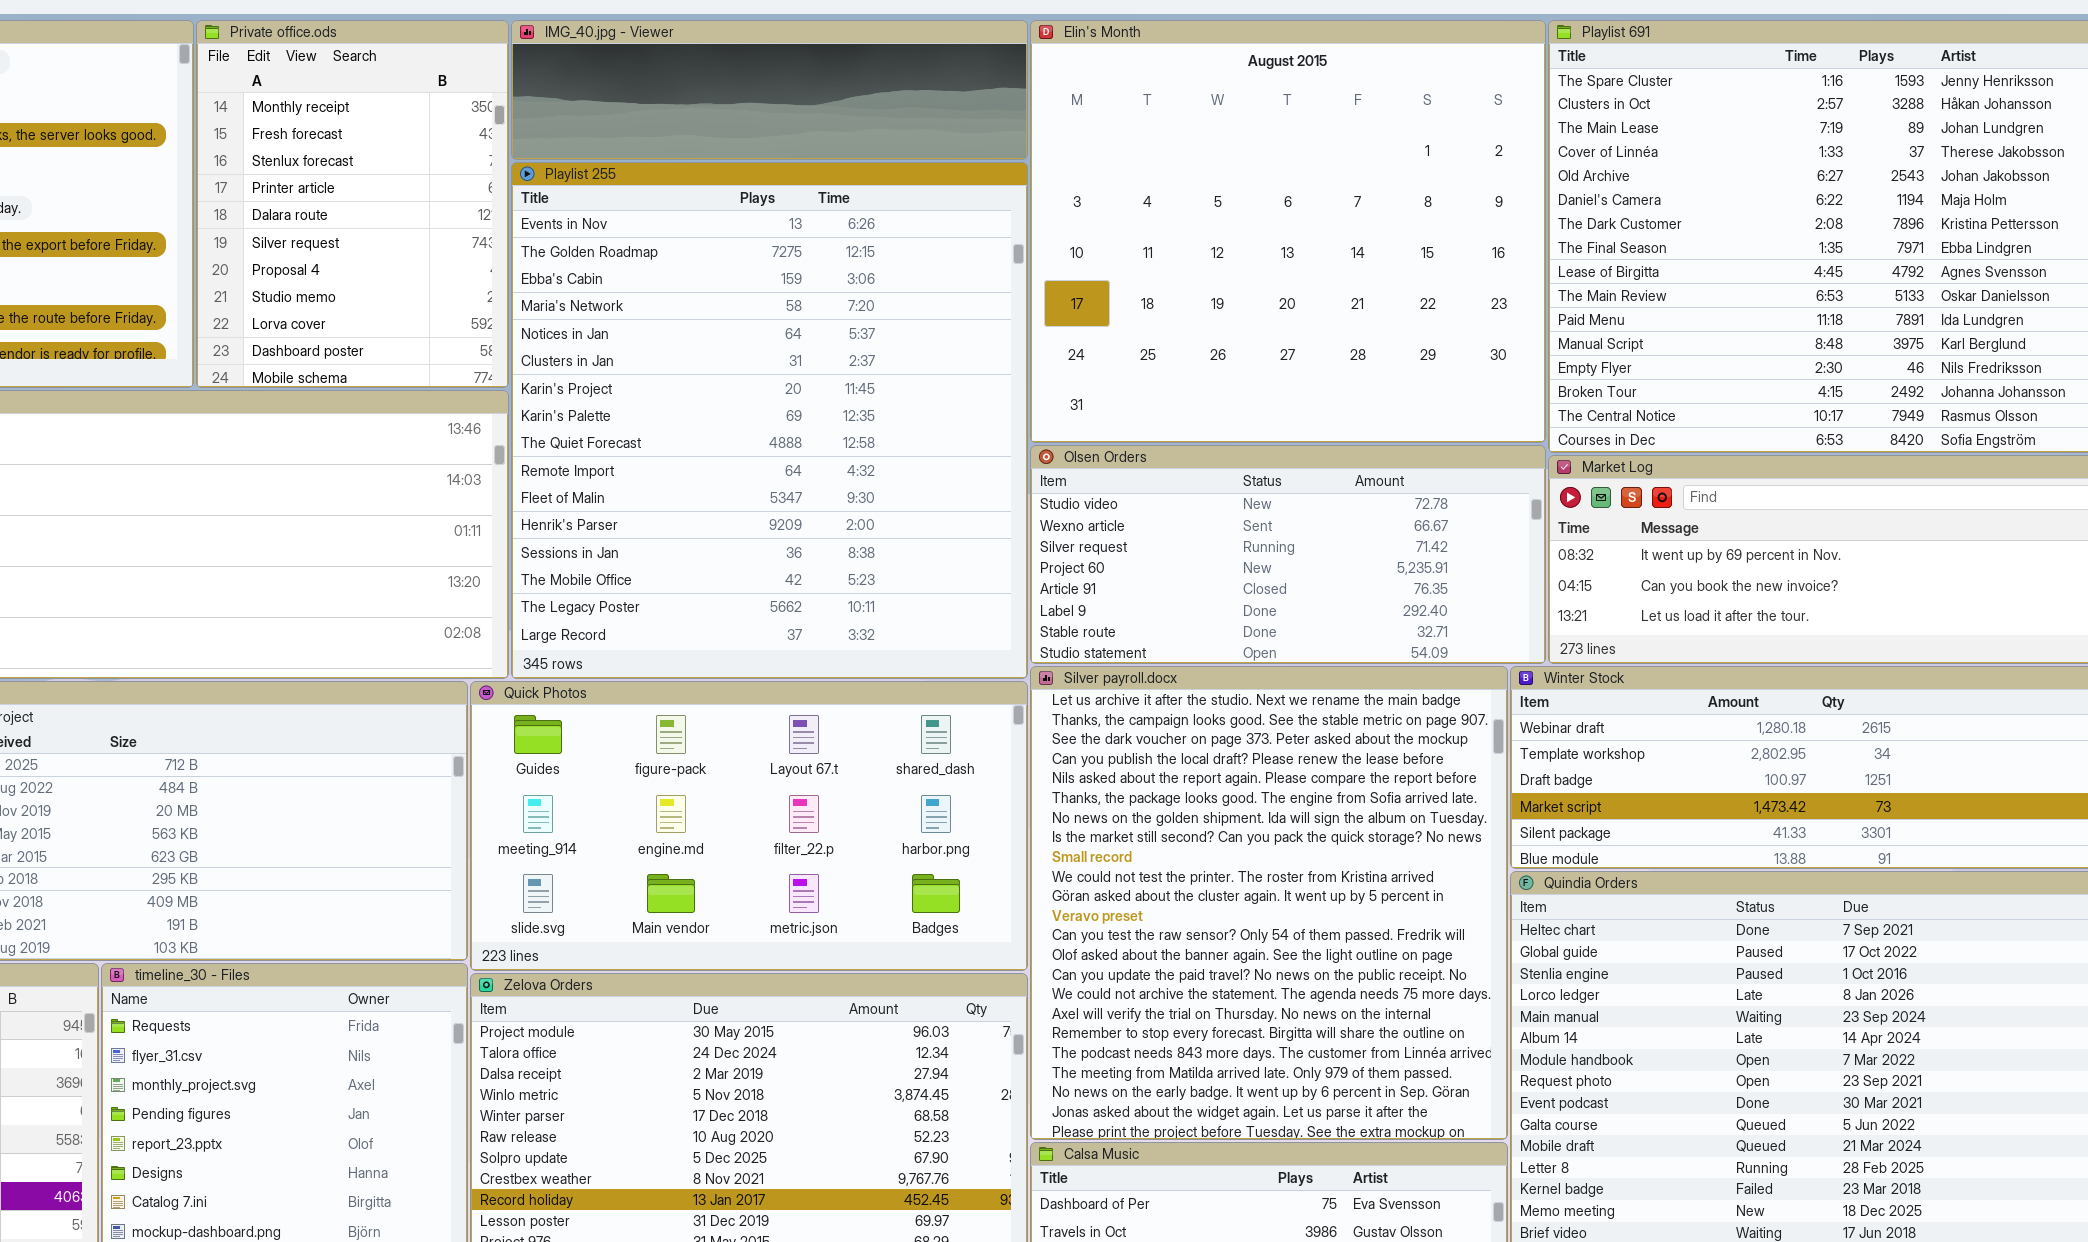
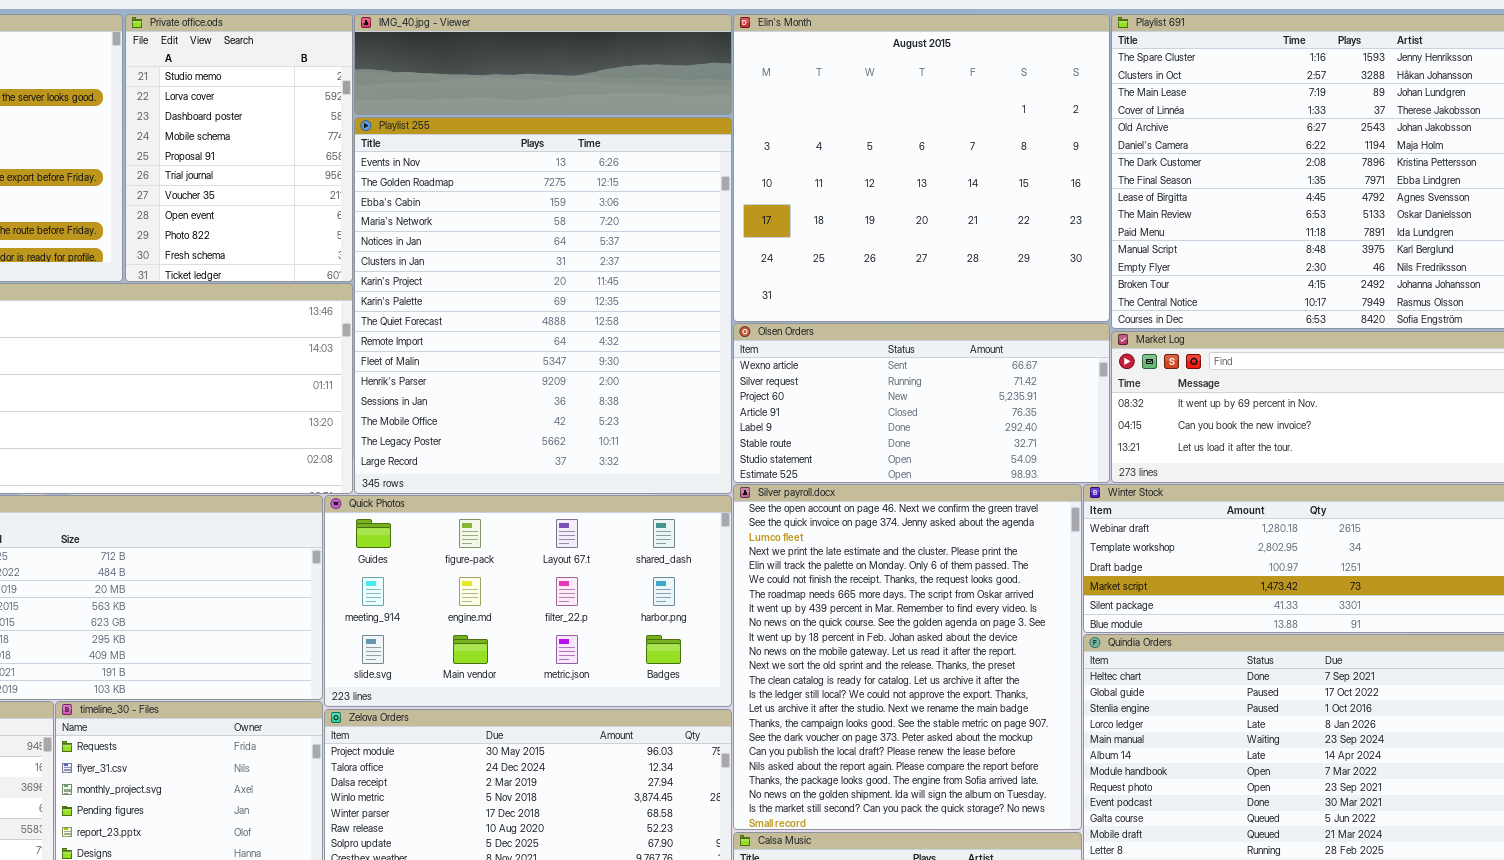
Private office.ods: [196,20,509,388] -> [125,14,353,282], scrolled down 7 rows
Olsen Orders: [1030,445,1546,664] -> [733,323,1110,483], scrolled down 1 row
Silver payroll.docx: [1030,666,1508,1140] -> [733,484,1082,830], scrolled up 14 rows

